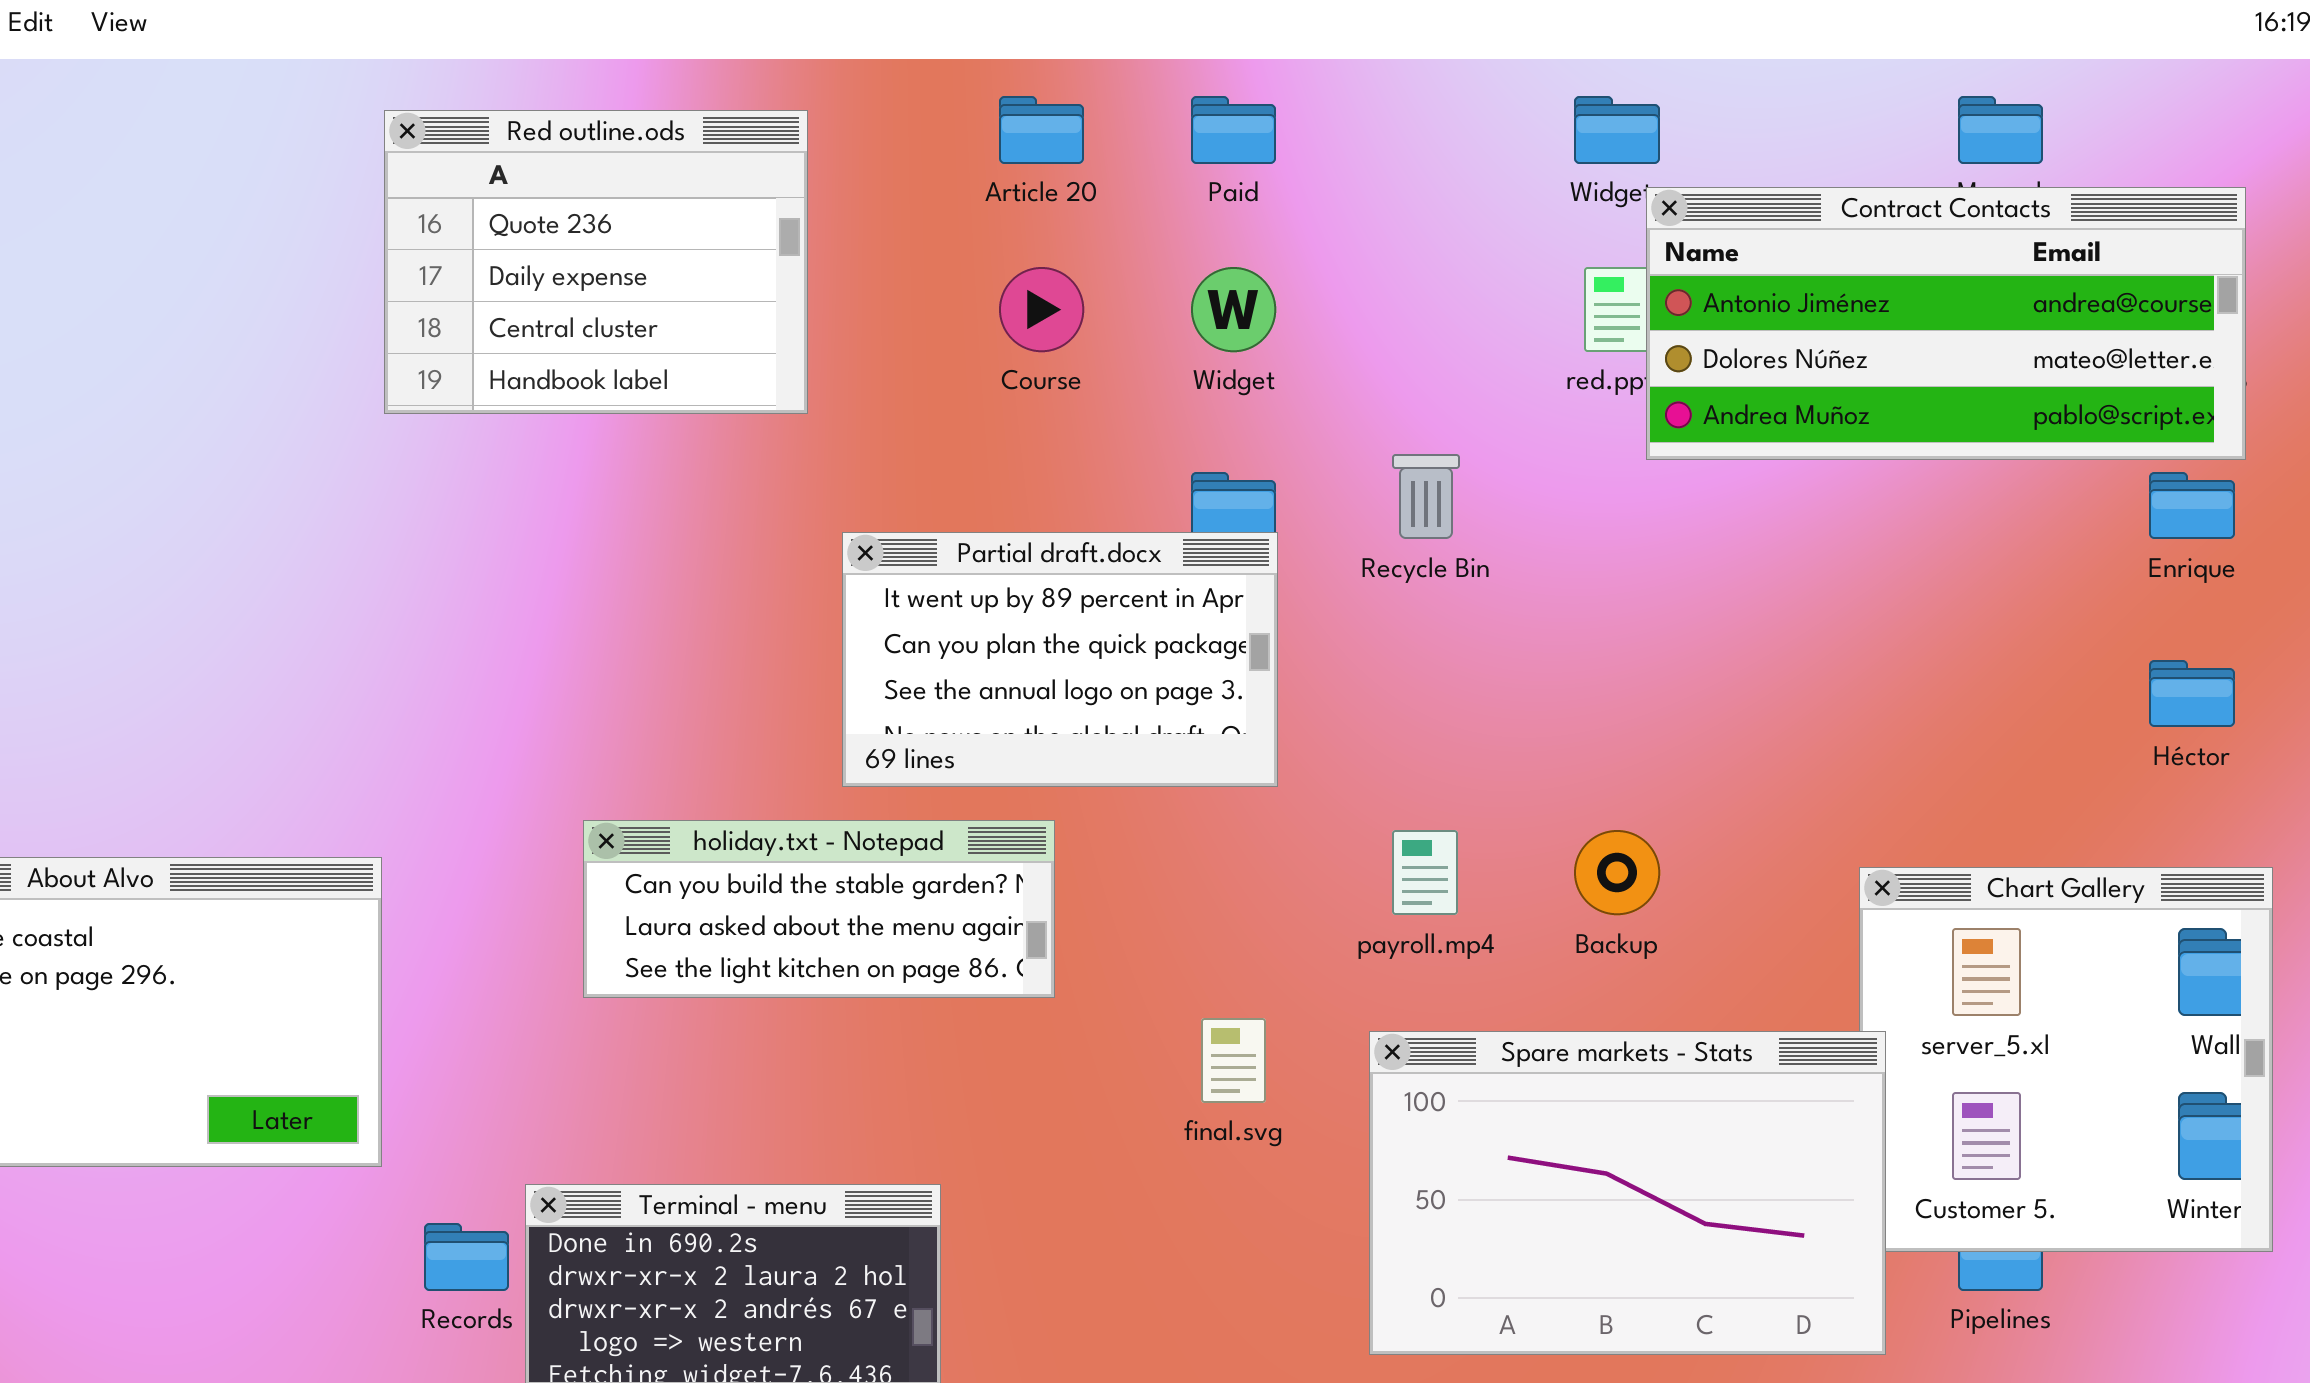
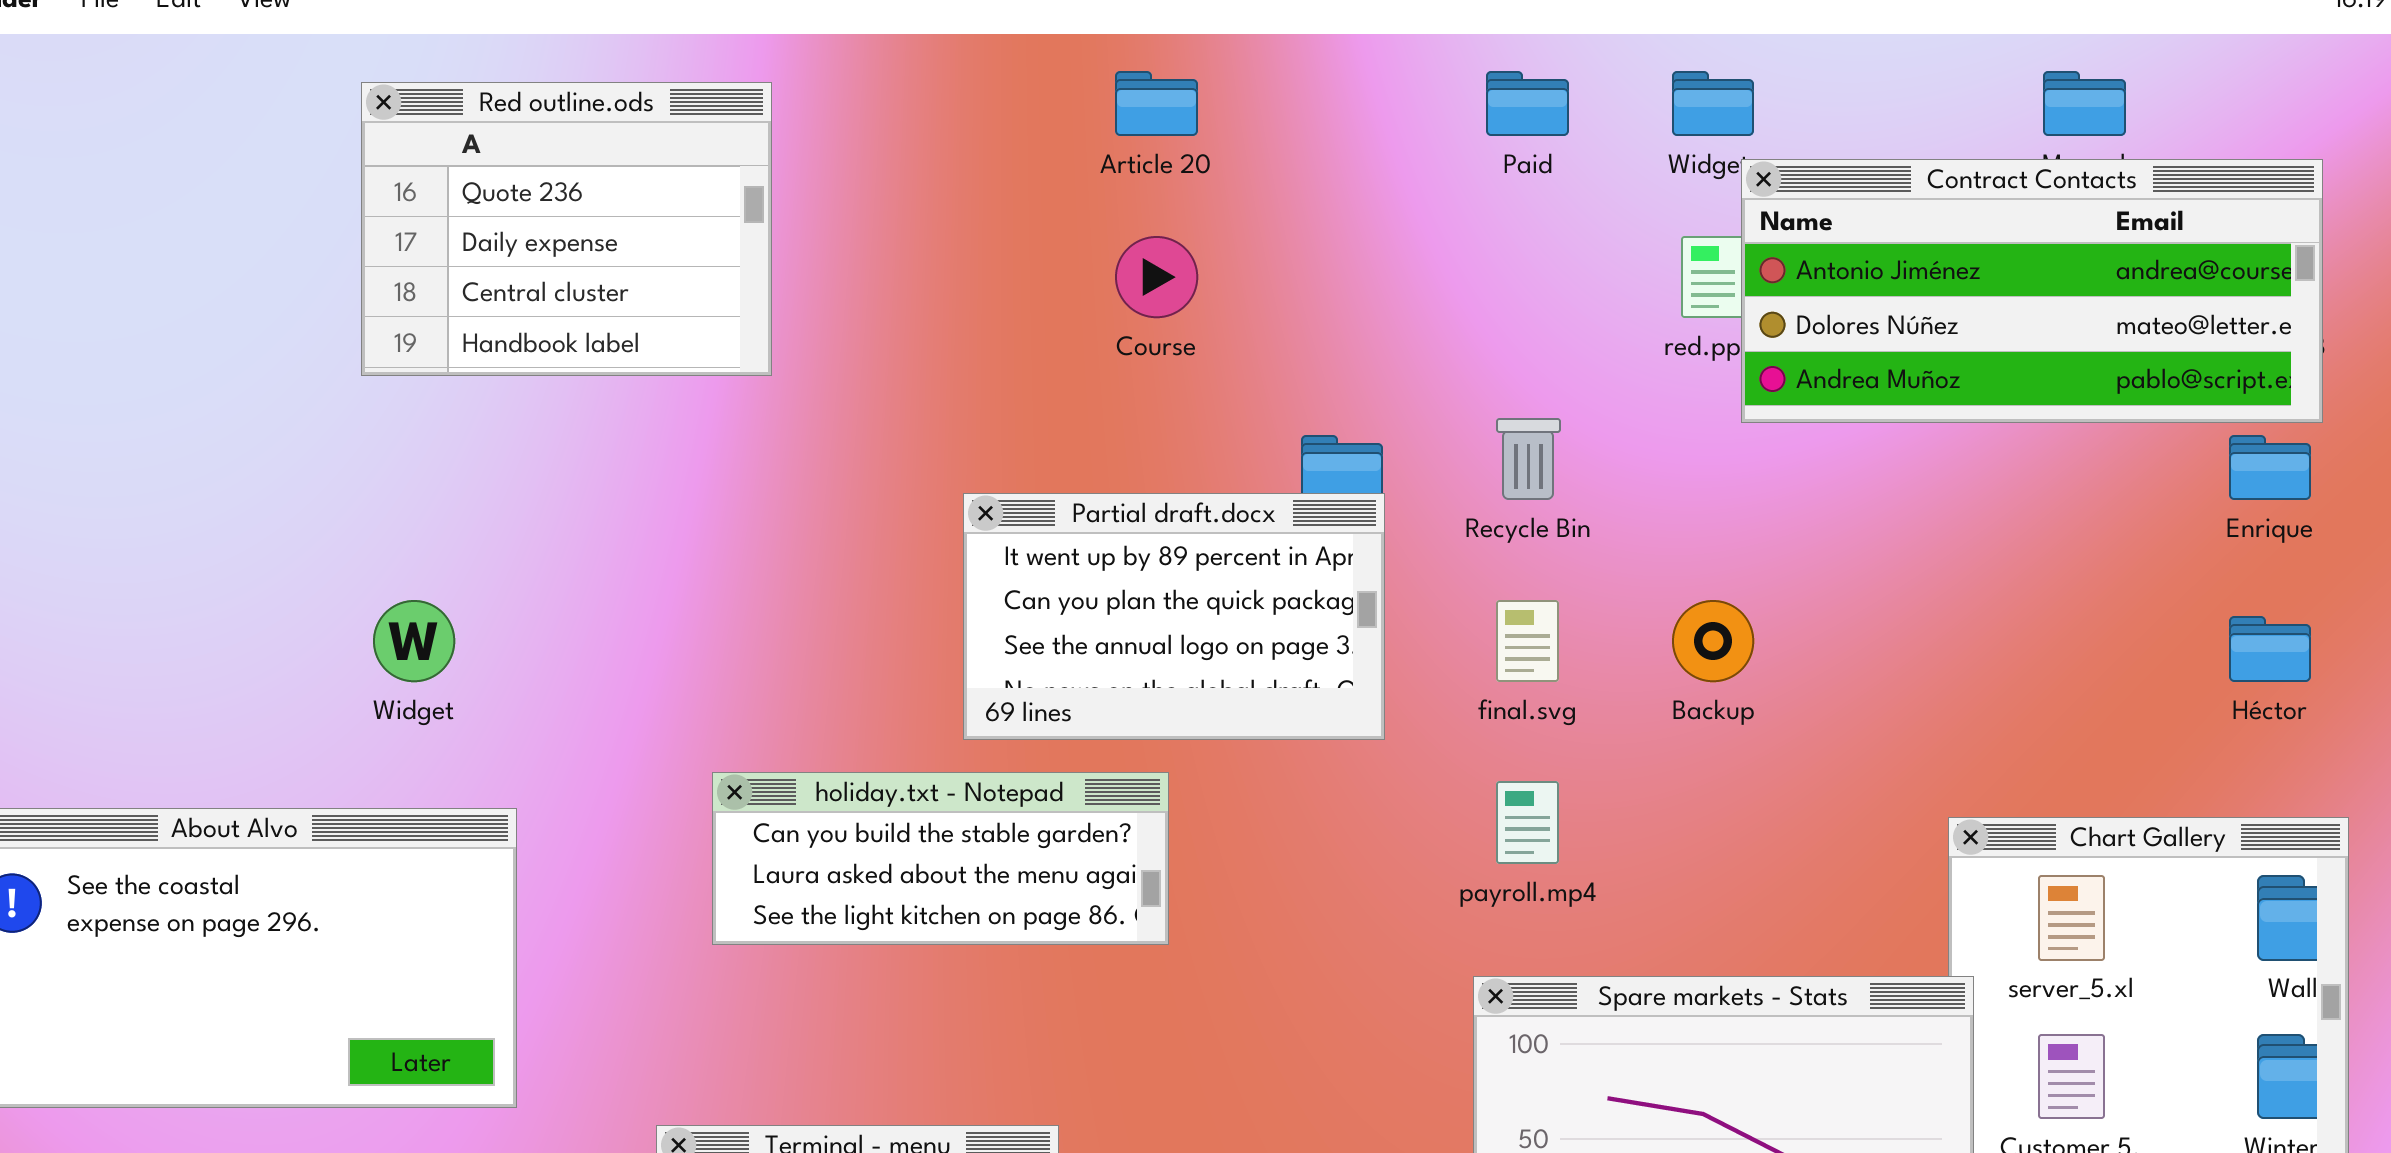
Paid: [1191,96,1276,164] -> [1486,71,1569,136], moved
Red outline.ods: [384,110,808,414] -> [361,82,772,376], moved
Widget: [1191,267,1276,352] -> [373,600,455,682], moved
Backup: [1574,830,1660,915] -> [1672,600,1754,682], moved
final.svg: [1201,1018,1266,1103] -> [1496,600,1559,682], moved

